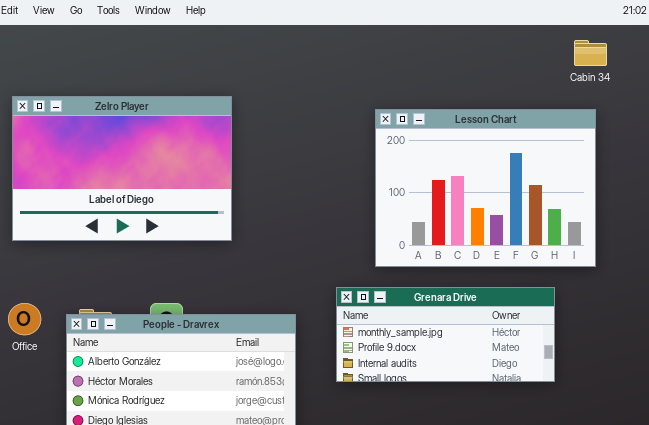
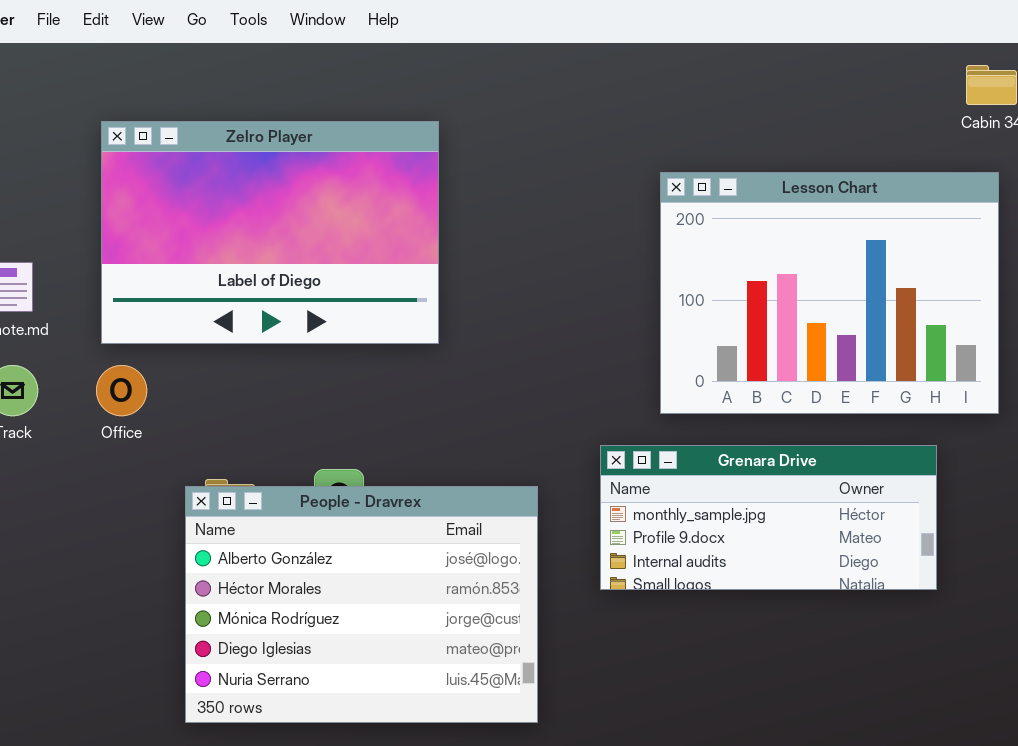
Zelro Player: [12,96,232,241] -> [101,121,439,344], moved
Office: [8,303,41,335] -> [96,365,147,416], moved

